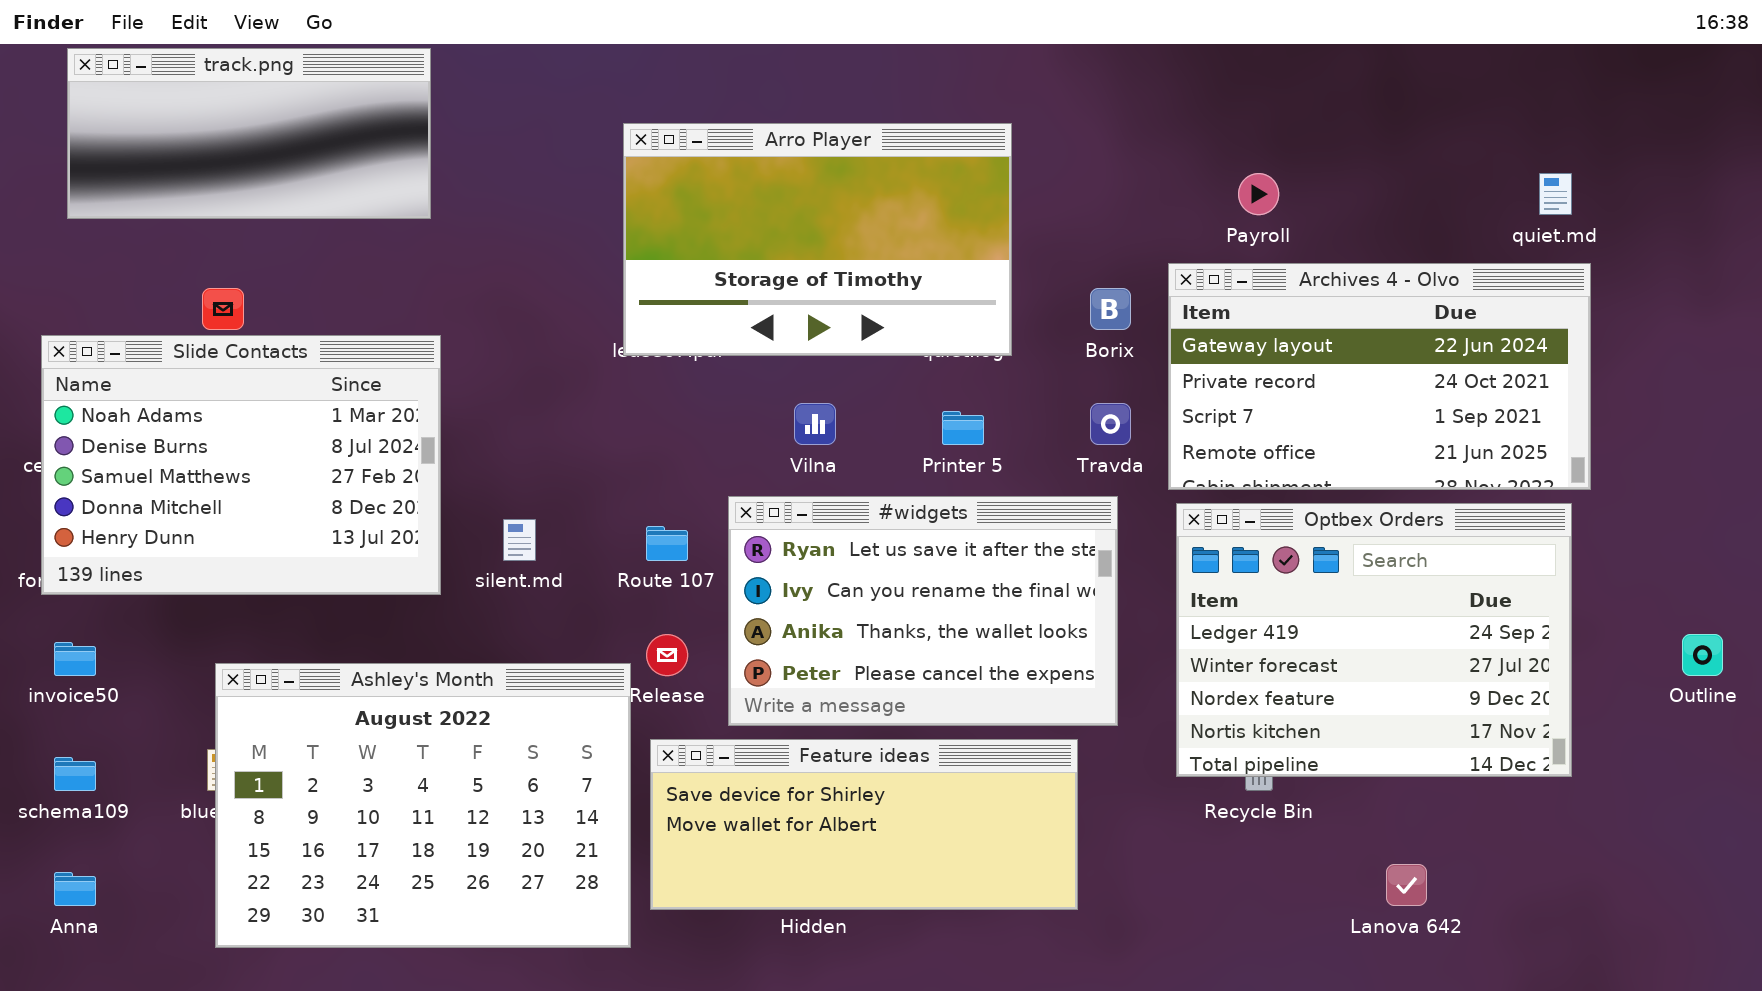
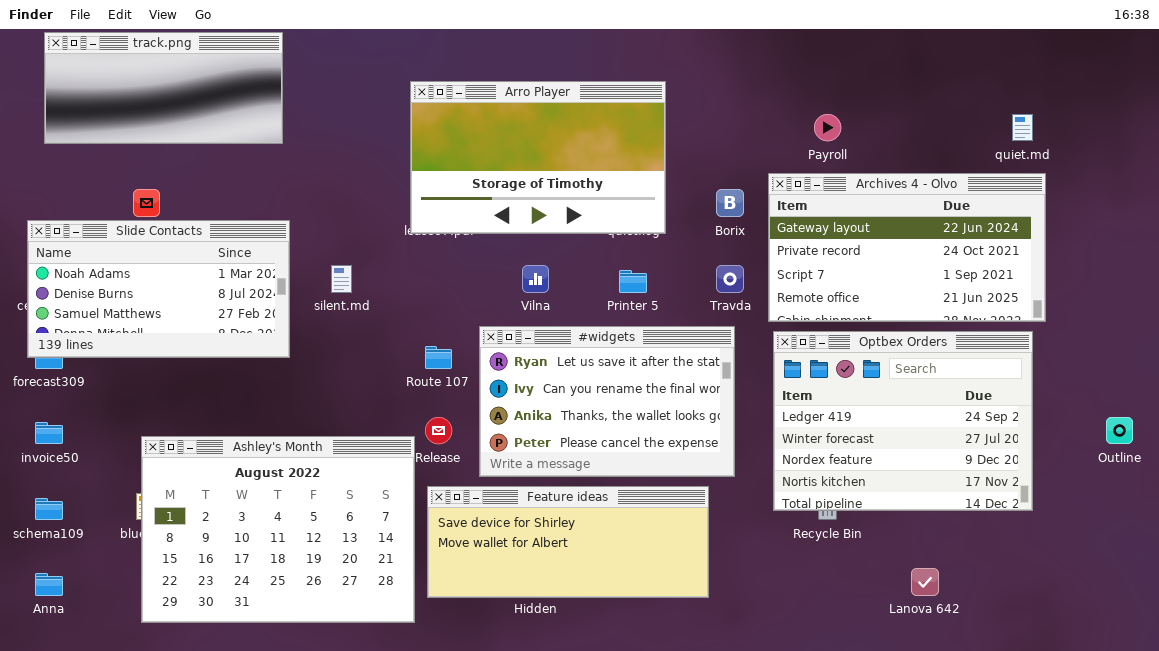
Slide Contacts: [41,335,441,595] -> [27,220,290,358], resized
silent.md: [503,519,536,561] -> [331,265,352,293], moved

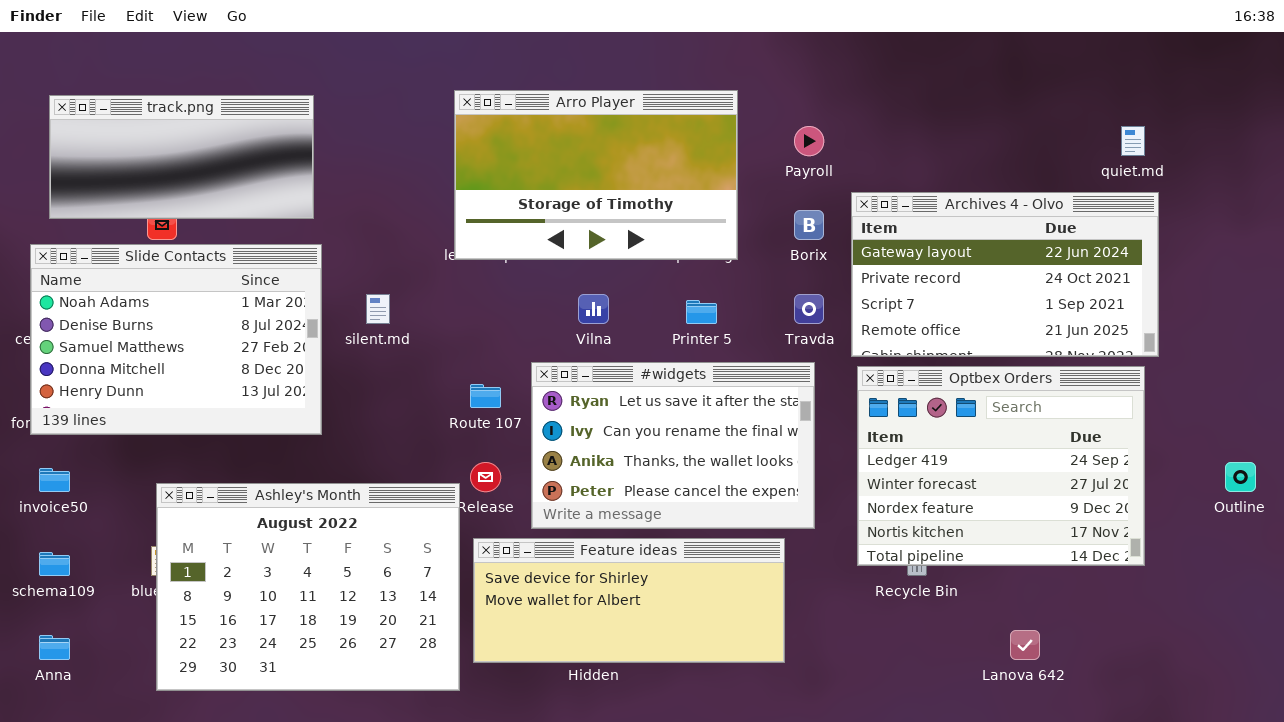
track.png: [44,32,283,144] -> [49,95,314,219], moved
Payroll: [814,114,841,141] -> [794,126,824,156], moved
Slide Contacts: [27,220,290,358] -> [30,244,322,435], resized

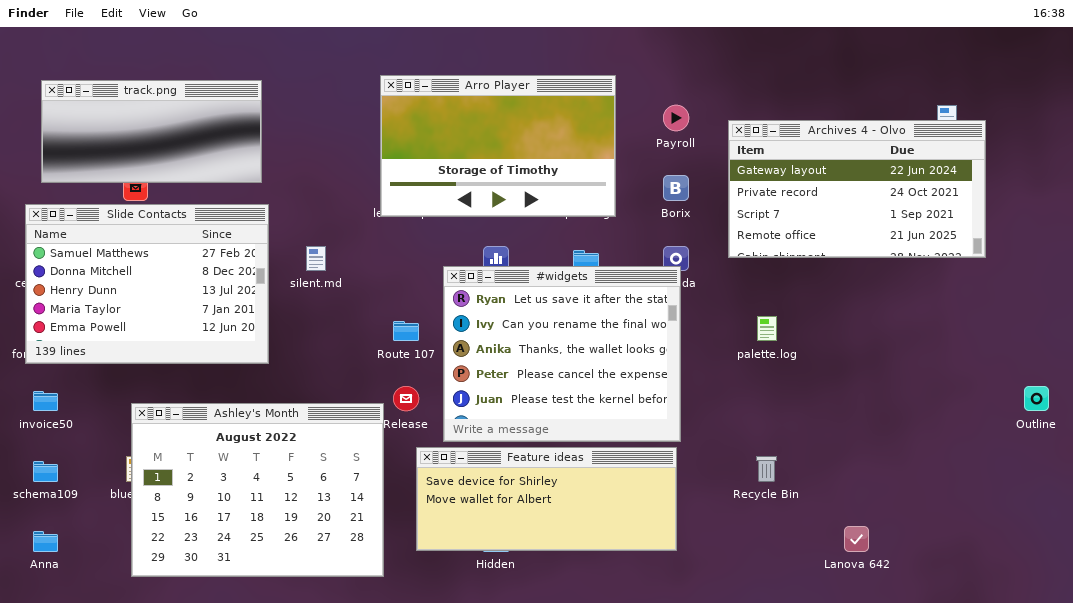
Archives 4 - Olvo: [851,192,1159,357] -> [728,120,986,258], moved
Slide Contacts: [30,244,322,435] -> [25,204,269,364], scrolled down 2 rows
#widgets: [531,362,815,529] -> [443,266,681,442], resized
Optbex Orders: [857,366,1145,566] -> none, closed
Feature ideas: [473,538,785,663] -> [416,447,677,551], moved

